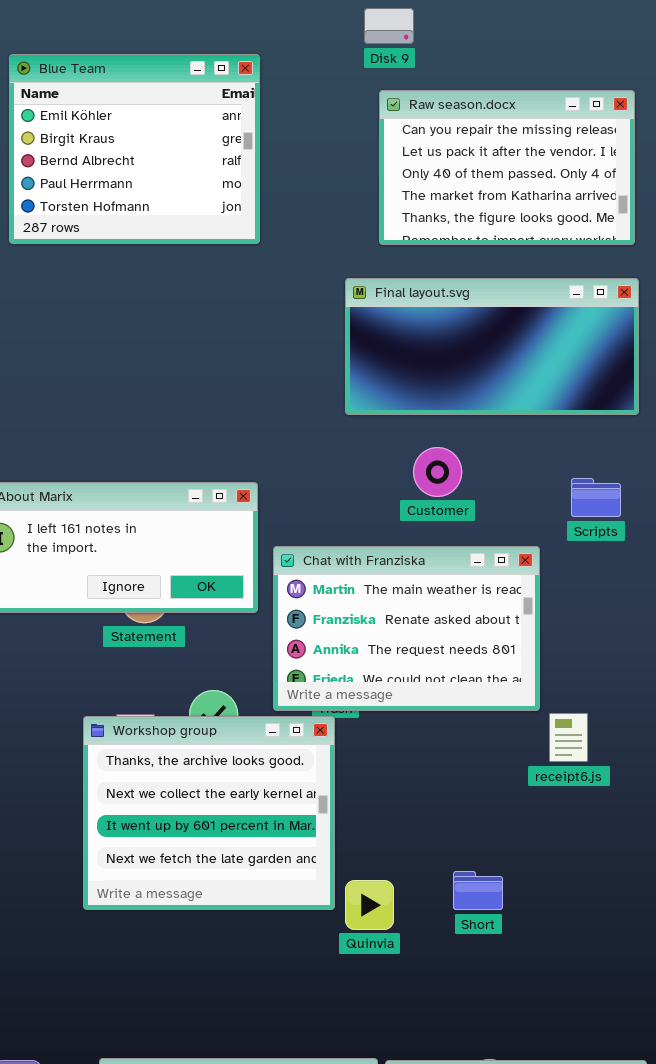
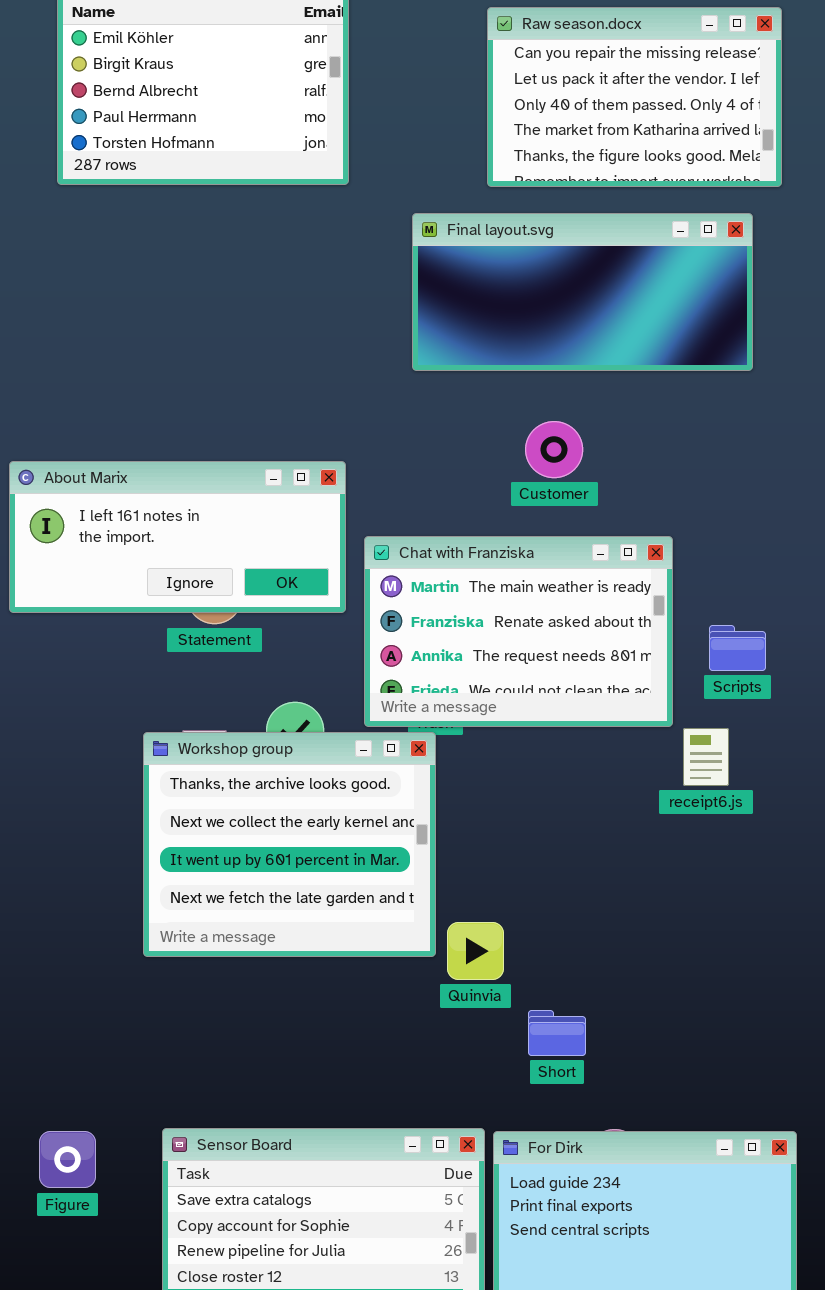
Final layout.svg: [345,278,639,415] -> [412,213,753,371], moved
Scripts: [571,478,621,517] -> [709,625,766,671], moved
Short: [453,871,503,910] -> [528,1010,586,1056], moved

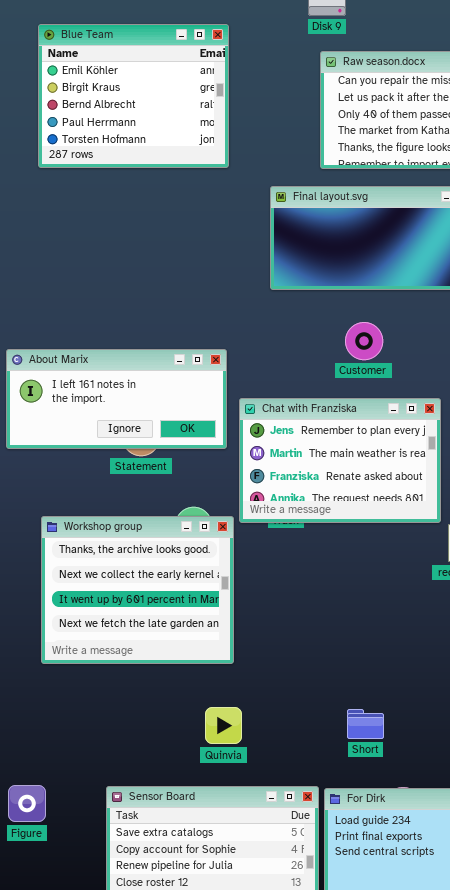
Chat with Franziska: [364,536,673,727] -> [239,398,441,523], scrolled up 1 row
Workshop group: [143,732,436,957] -> [41,516,234,664], moved
Quinvia: [447,922,504,980] -> [205,707,242,744], moved
Figure: [39,1131,96,1188] -> [8,785,46,822], moved

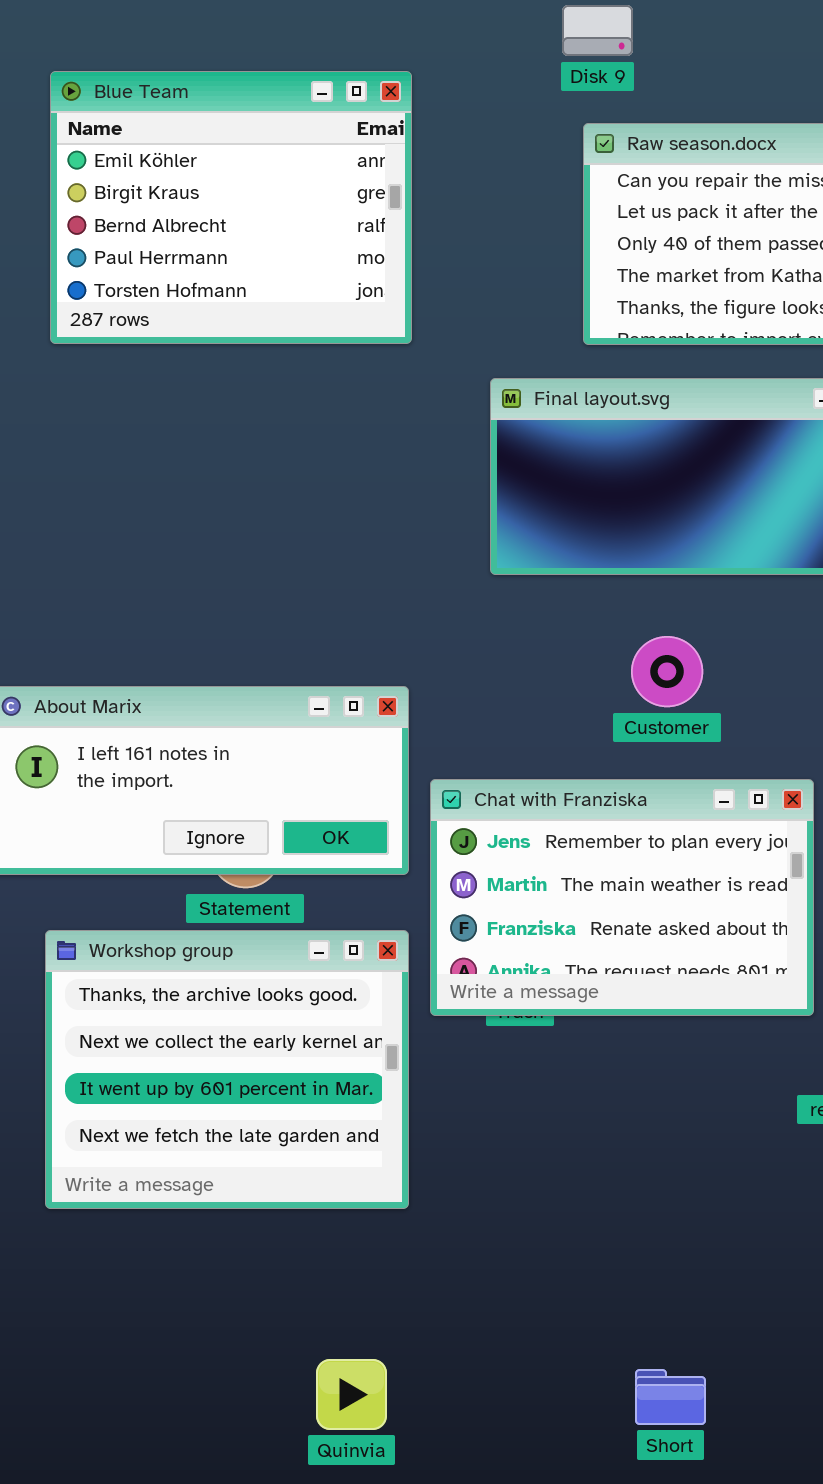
Workshop group: [41,516,234,664] -> [45,930,409,1209], moved
Quinvia: [205,707,242,744] -> [316,1359,387,1430], moved

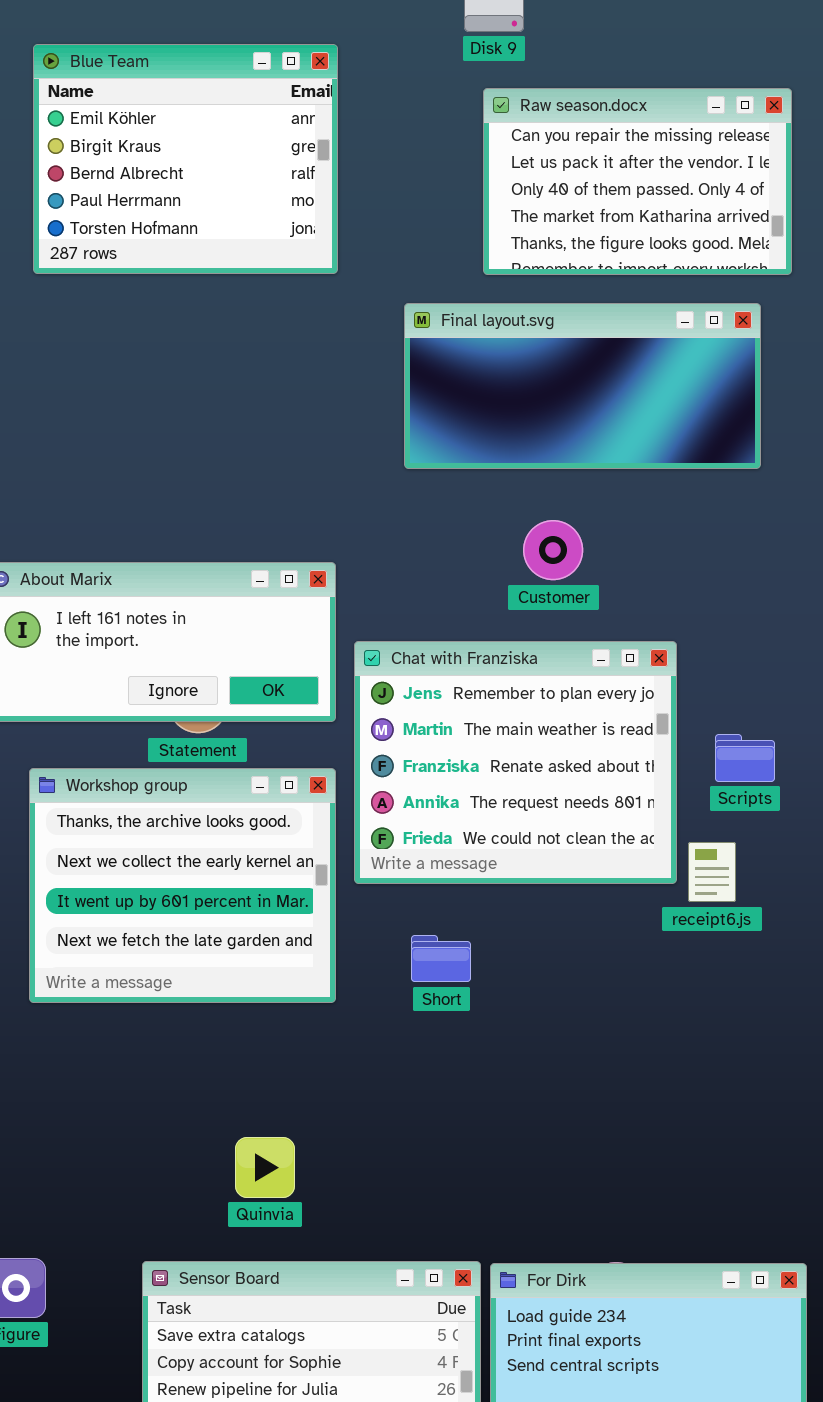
Chat with Franziska: [430,779,814,1016] -> [354,641,677,884], resized
Quinvia: [316,1359,387,1430] -> [235,1137,295,1198], moved
Short: [635,1369,706,1425] -> [411,935,471,982], moved

